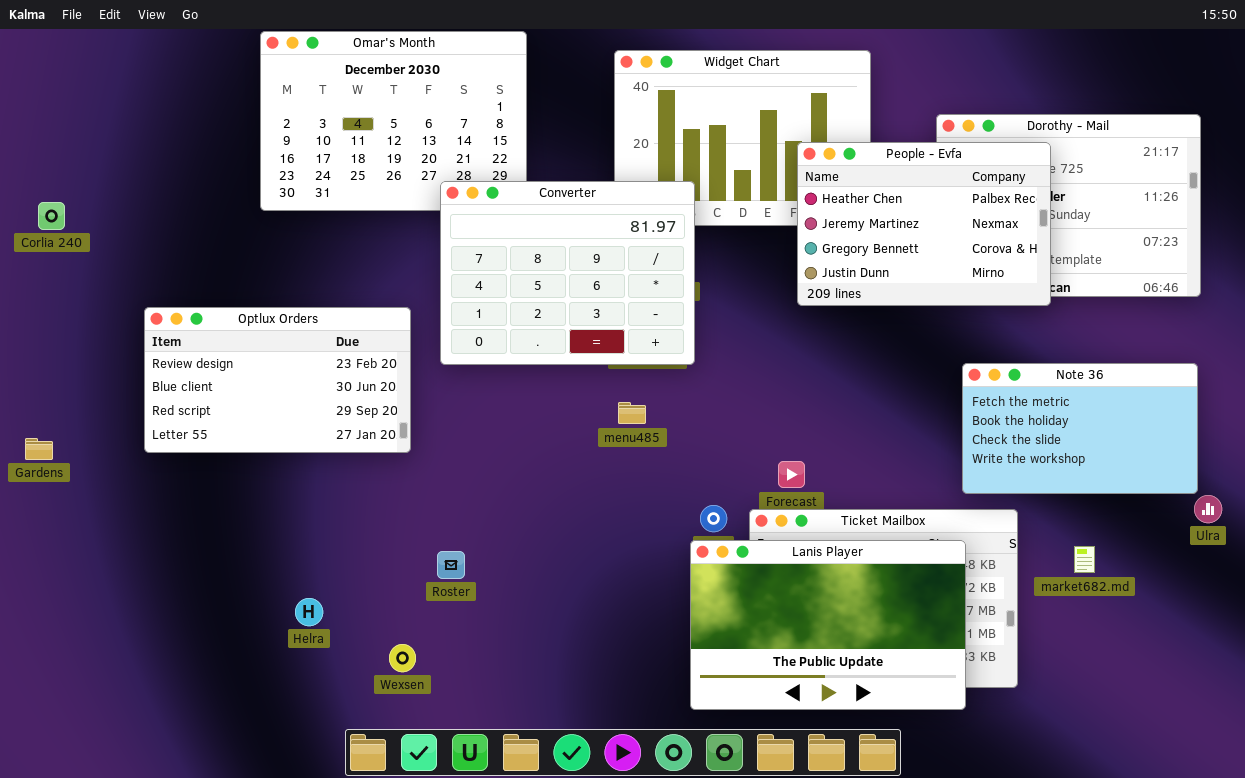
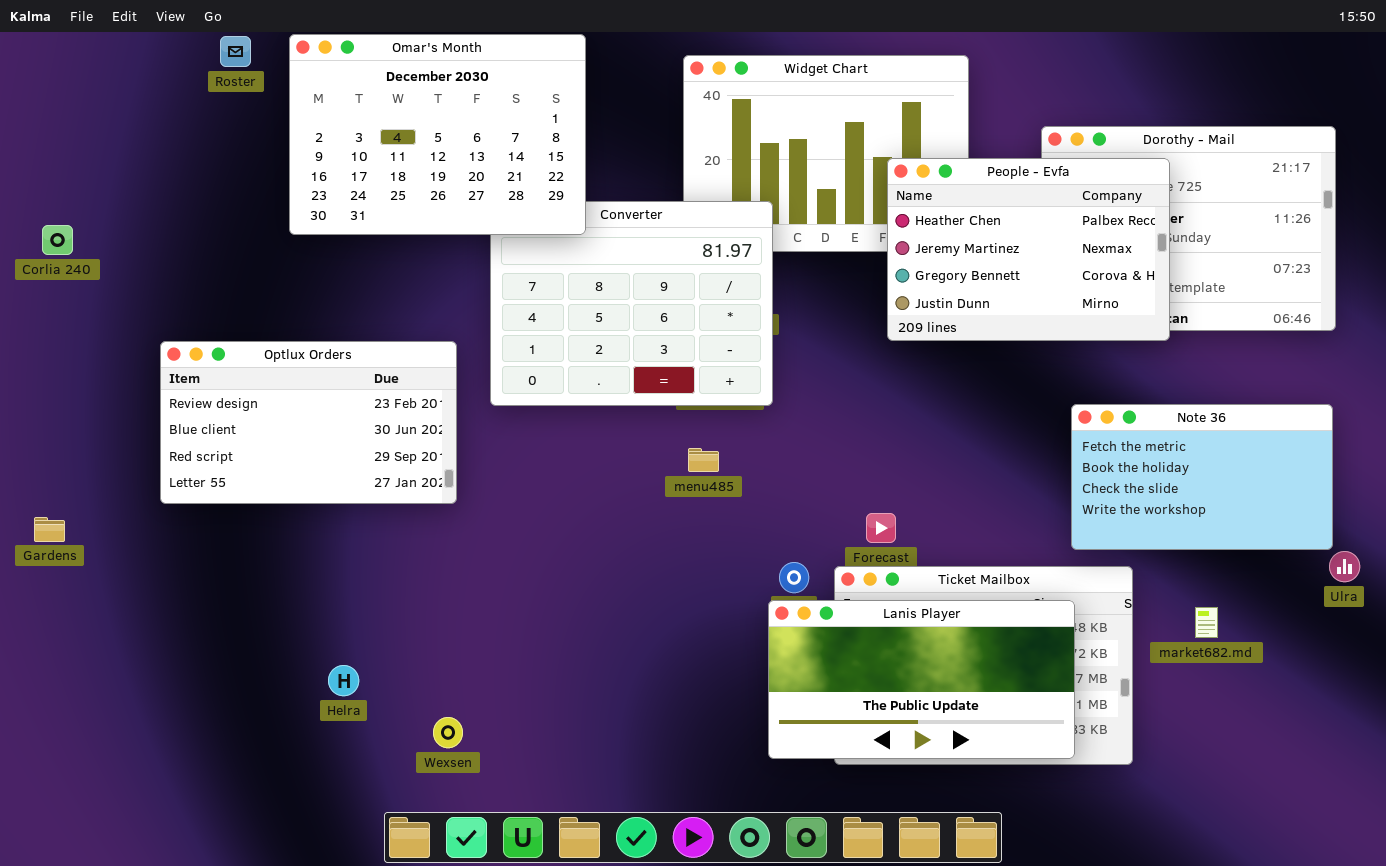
Omar's Month: [260,31,527,211] -> [289,34,586,235], raised
Gardens: [25,438,53,460] -> [34,517,65,542], moved
Lanis Player: [690,540,966,710] -> [768,600,1075,759], resized
Roster: [437,551,465,579] -> [220,36,251,67], moved

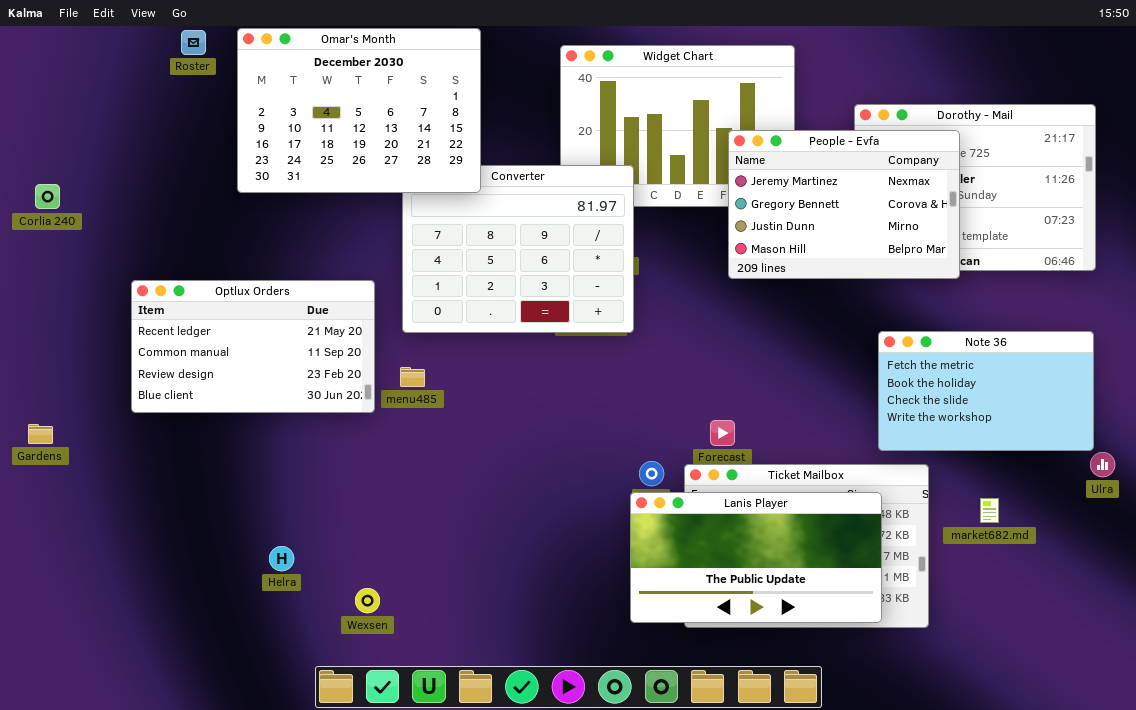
People - Evfa: [887,158,1170,341] -> [728,130,960,279], scrolled down 1 row
Optlux Orders: [160,341,457,504] -> [131,280,375,413], scrolled up 2 rows
menu485: [688,448,719,472] -> [400,367,425,387], moved

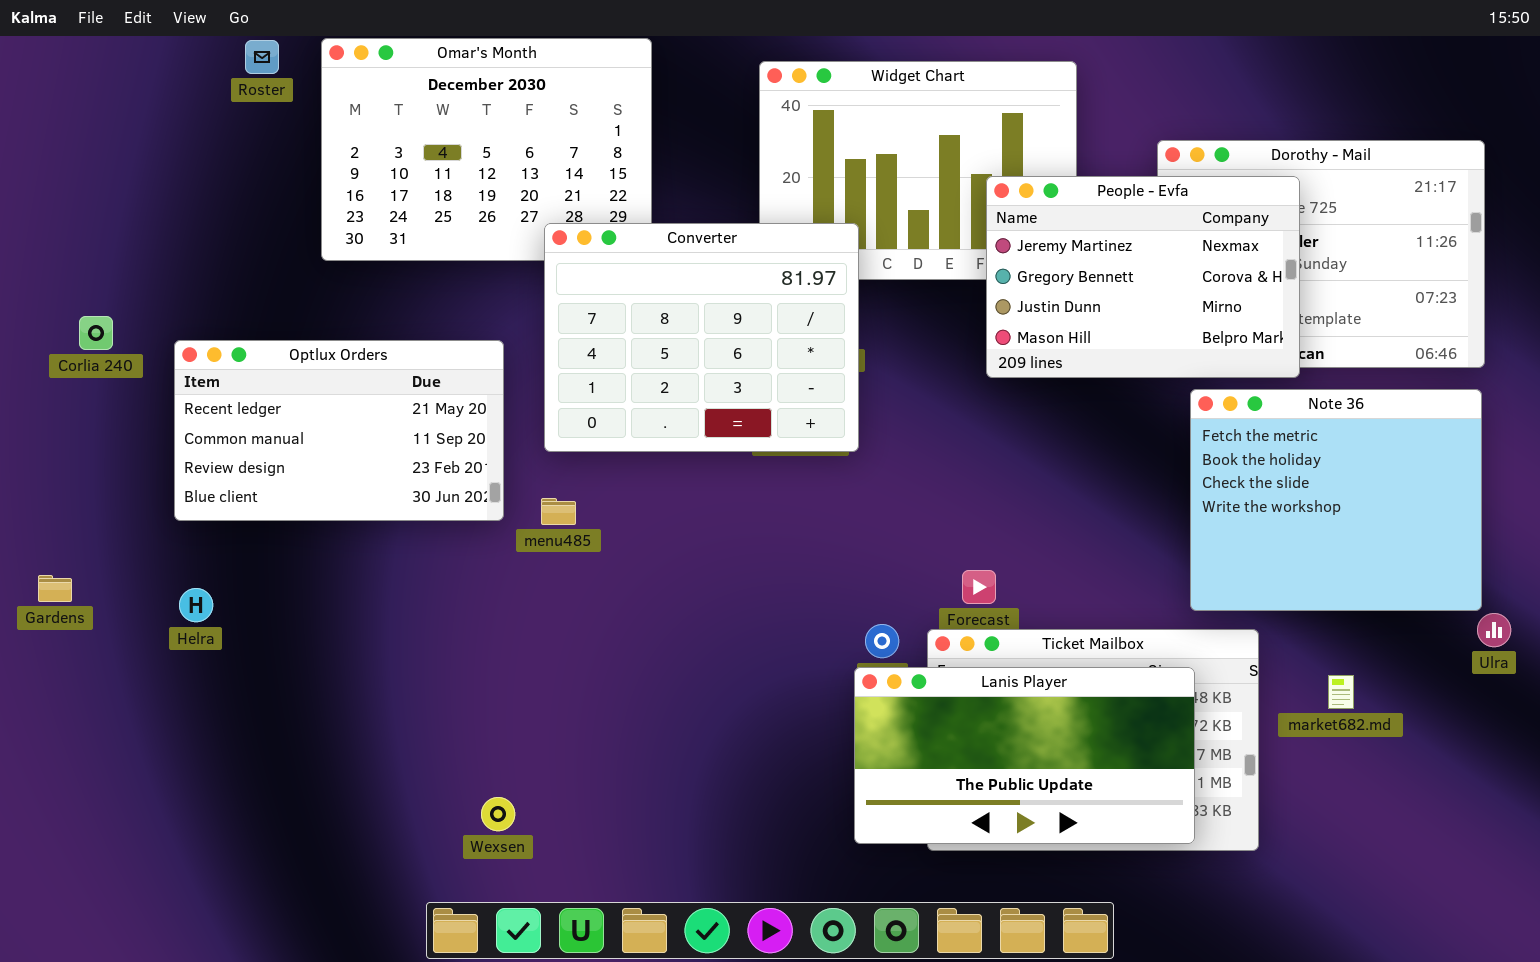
Converter: [402,165,634,333] -> [544,223,859,452], raised
Corlia 240: [35,184,60,209] -> [79,316,113,350], moved
Optlux Orders: [131,280,375,413] -> [174,340,504,521], moved
Note 36: [878,331,1094,451] -> [1190,389,1482,611], resized
Helra: [269,546,294,571] -> [179,588,213,622], moved

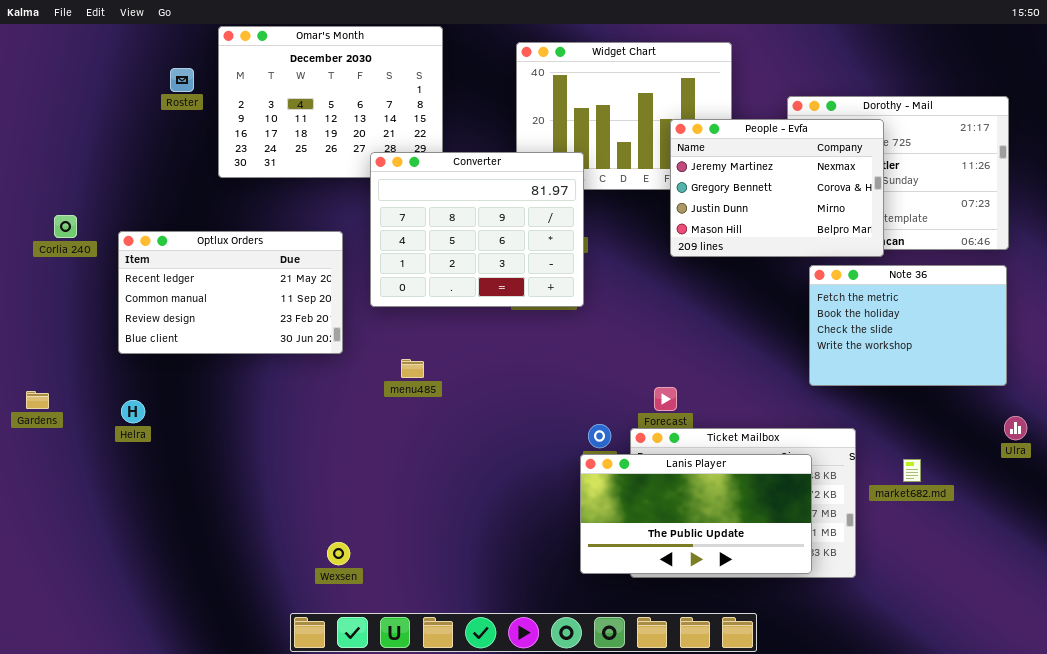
Roster: [245,40,279,74] -> [170,68,194,92], moved
Note 36: [1190,389,1482,611] -> [809,265,1007,386], resized
menu485: [541,498,576,525] -> [401,359,424,378], moved

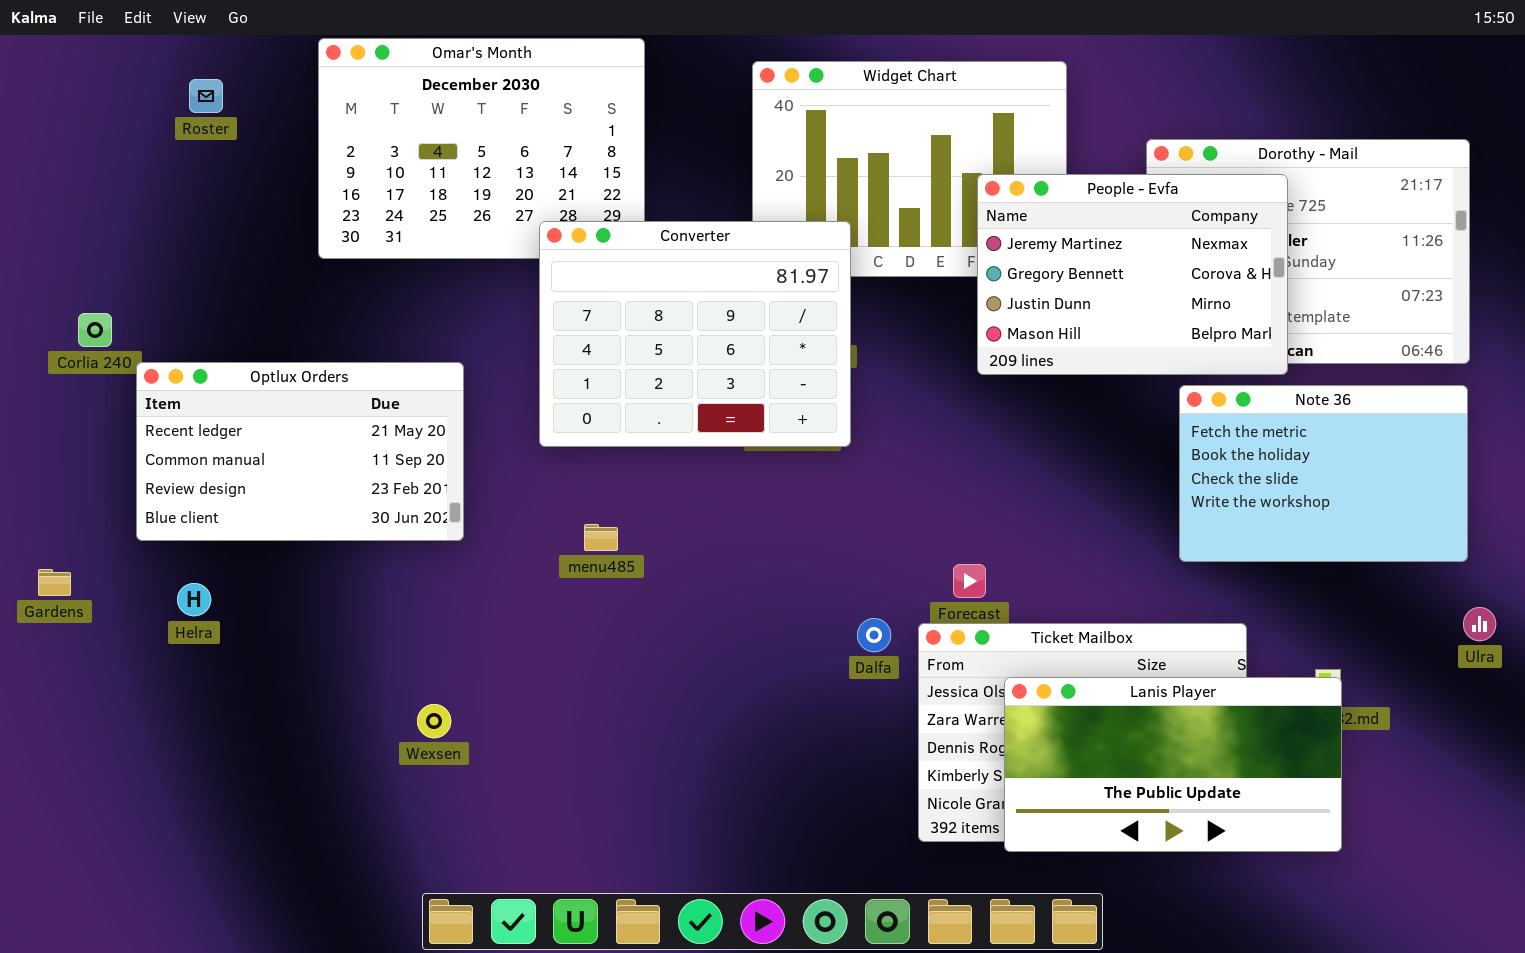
Roster: [170,68,194,92] -> [189,79,223,113], moved
Optlux Orders: [118,231,343,354] -> [136,362,464,541], moved
Lanis Player: [580,454,812,574] -> [1004,677,1342,852], moved
Wexsen: [327,542,350,565] -> [417,704,451,738], moved

